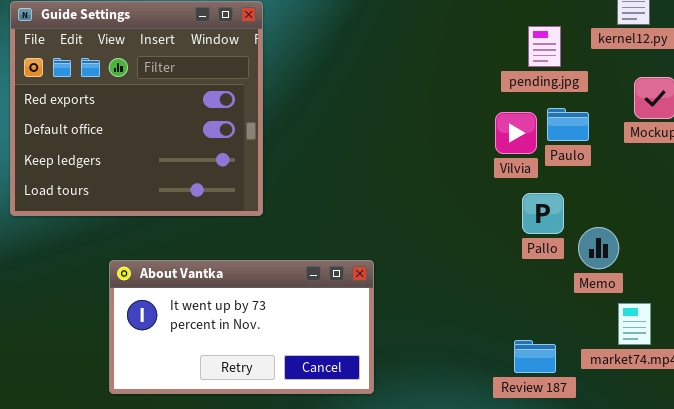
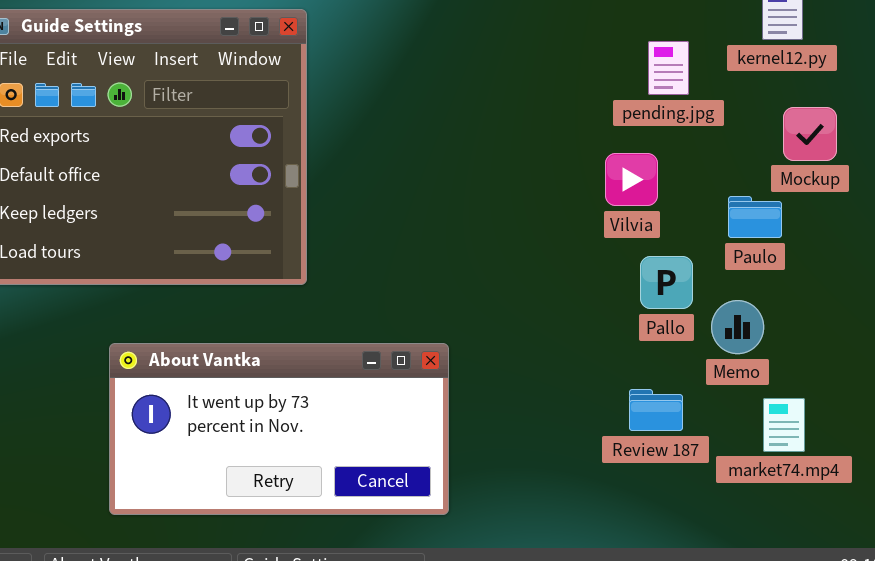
Paulo: [547,108,589,141] -> [728,196,782,238], moved
Review 187: [514,340,556,373] -> [629,389,683,431], moved

